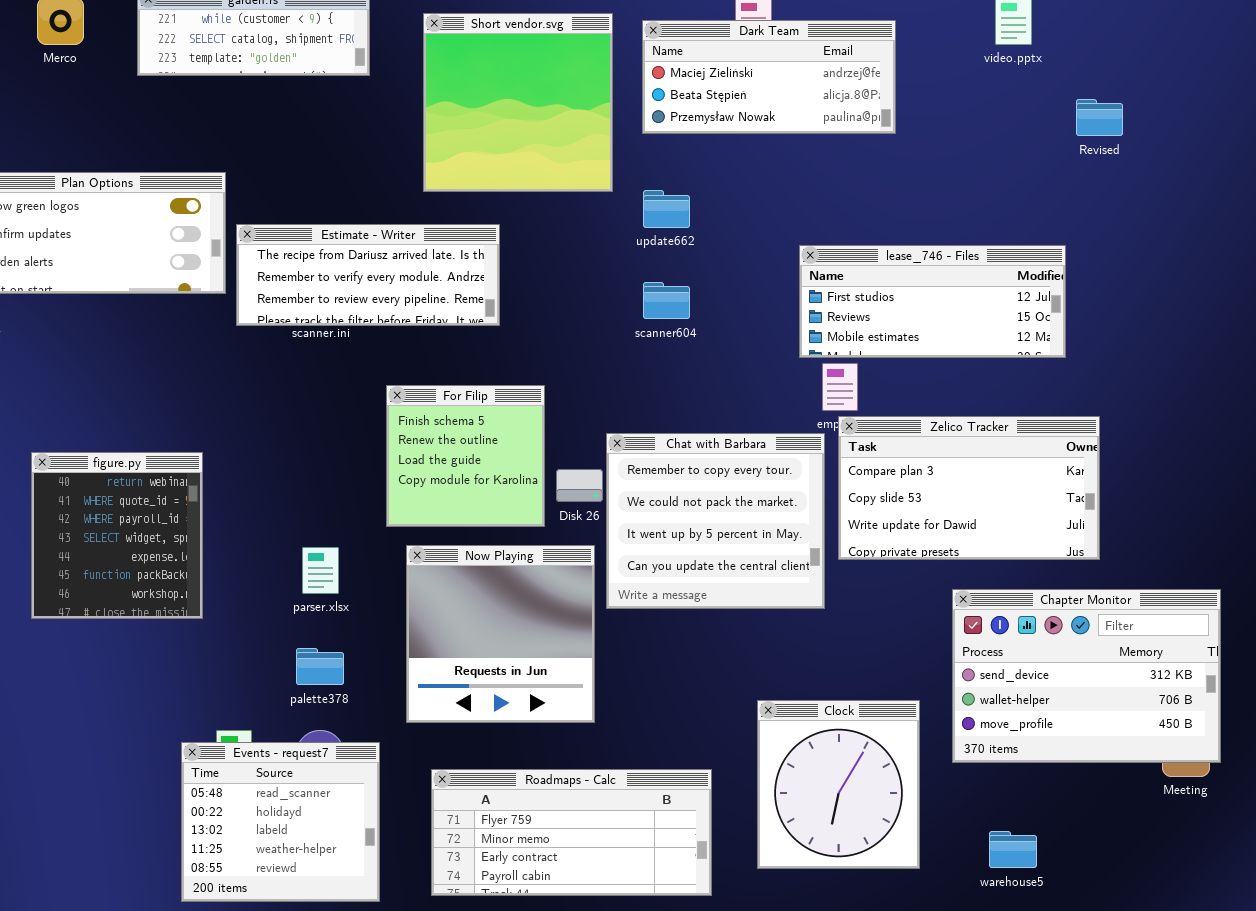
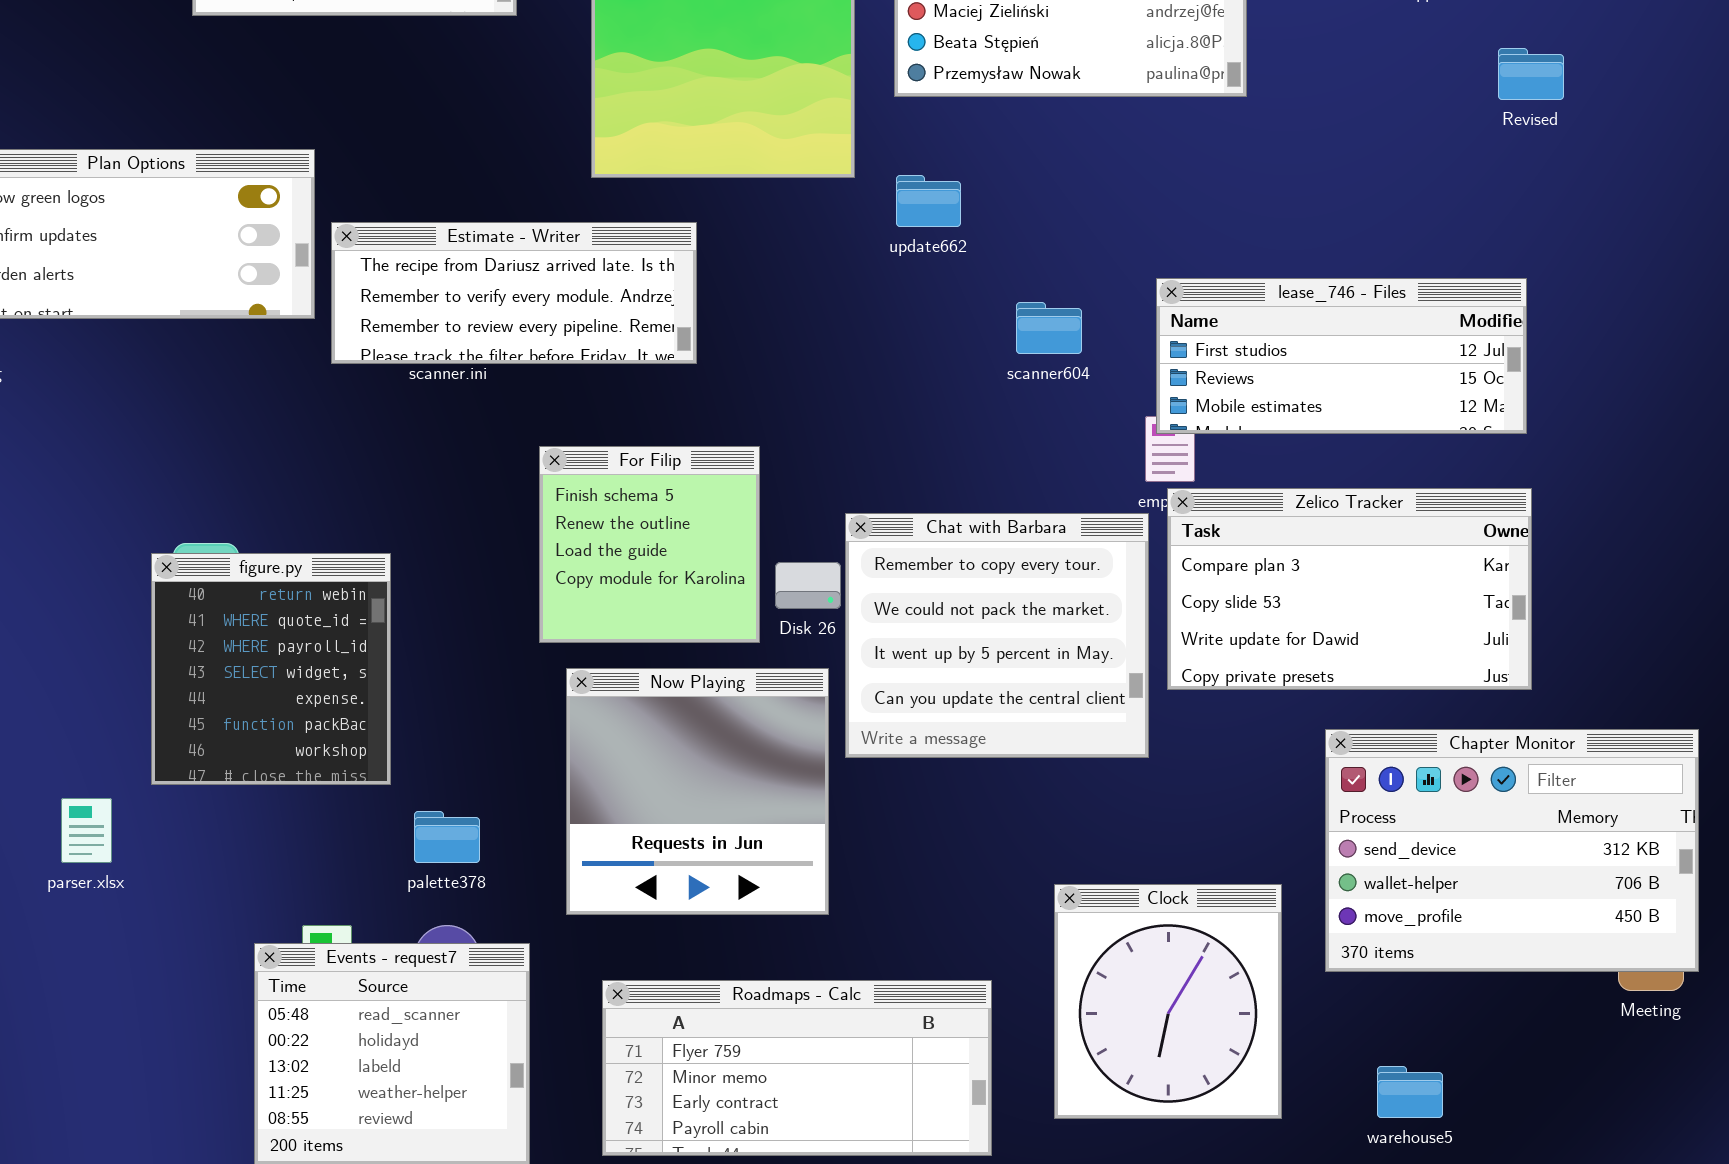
lease_746 - Files: [799,245,1066,358] -> [1156,278,1527,434], moved
scanner604: [643,282,690,319] -> [1016,302,1082,354], moved
figure.py: [31,452,203,619] -> [151,553,391,785], moved
parser.xlsx: [302,547,339,594] -> [61,798,112,863], moved

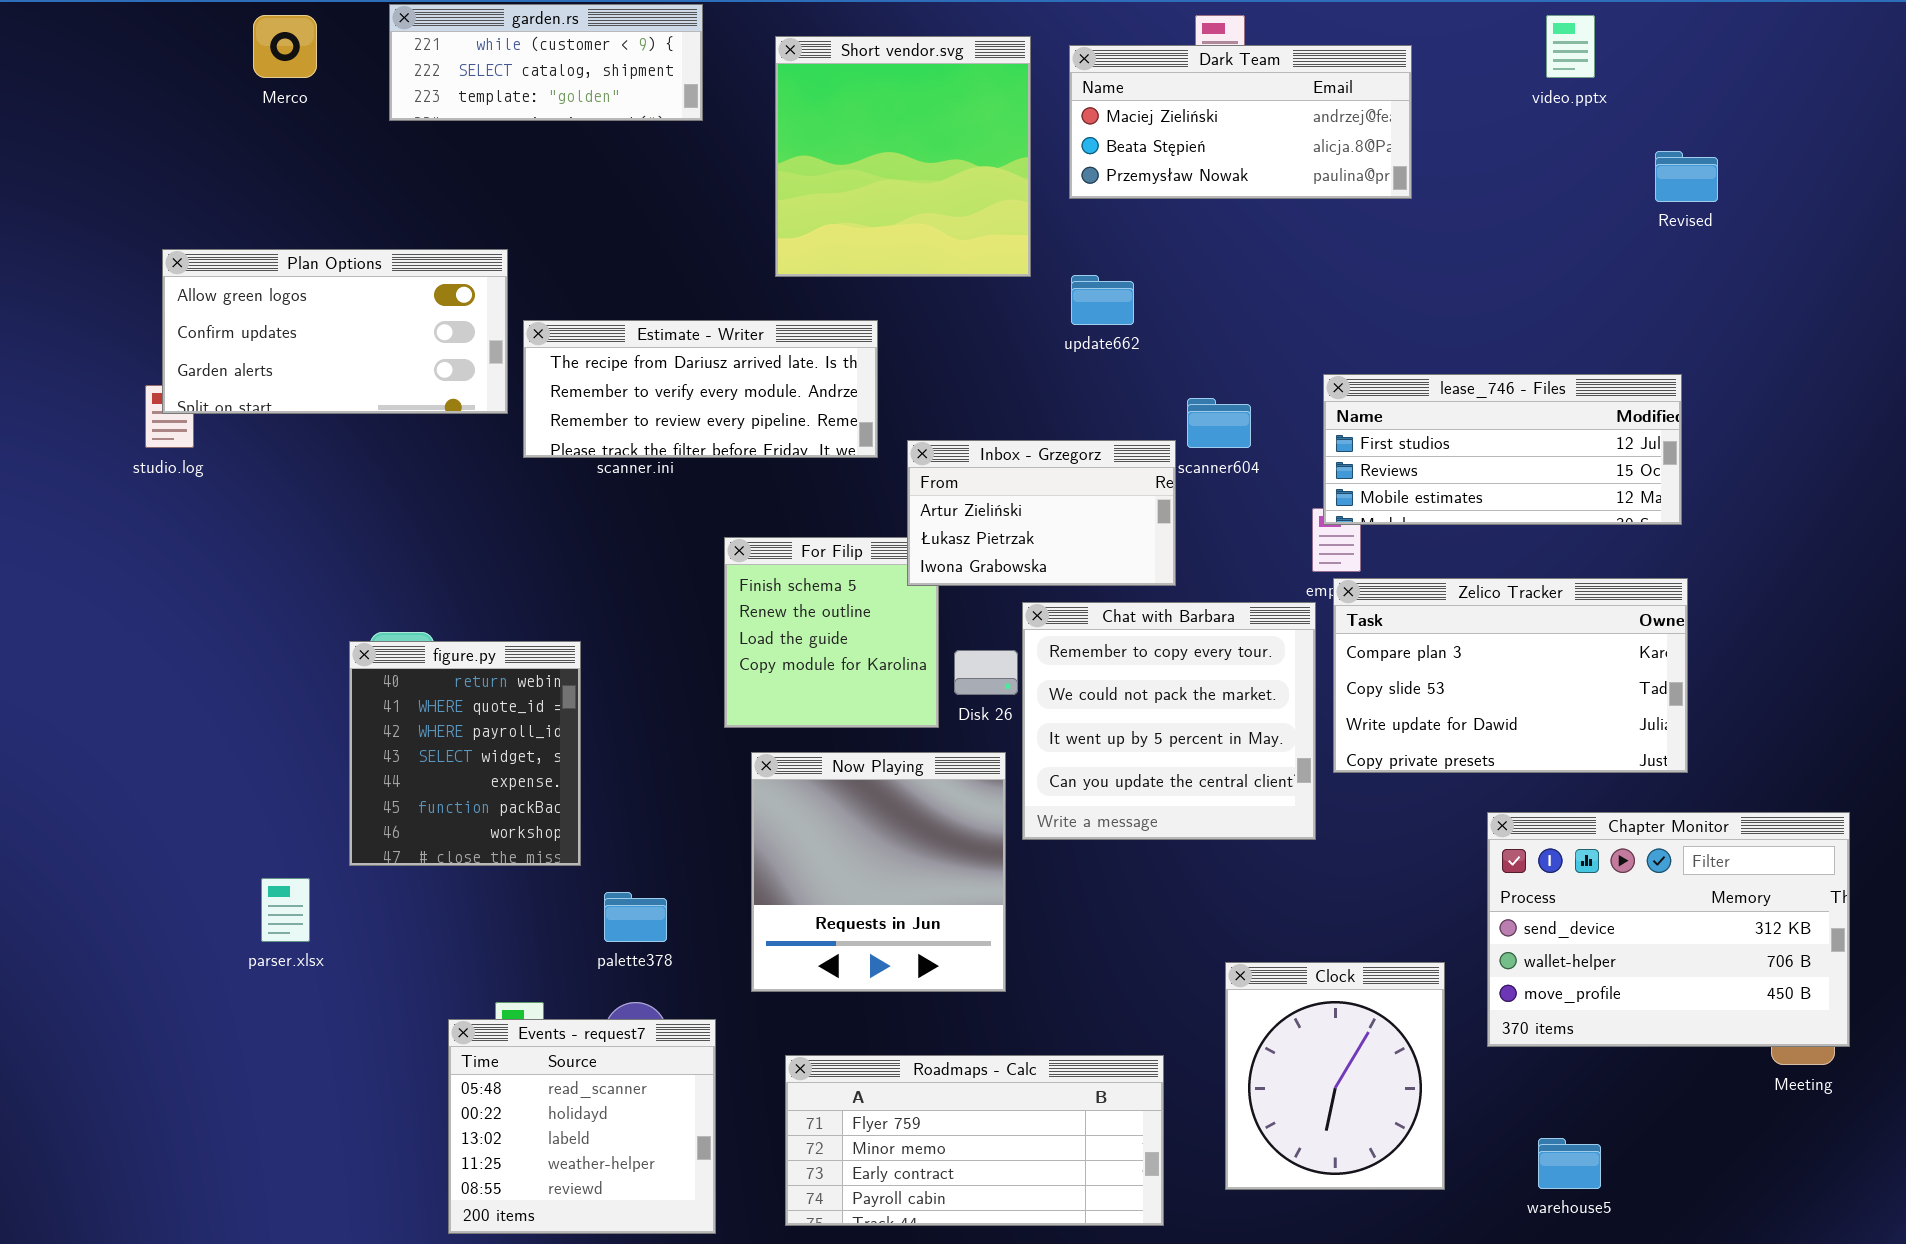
Inbox - Grzegorz: none -> [907,440,1176,586], opened

